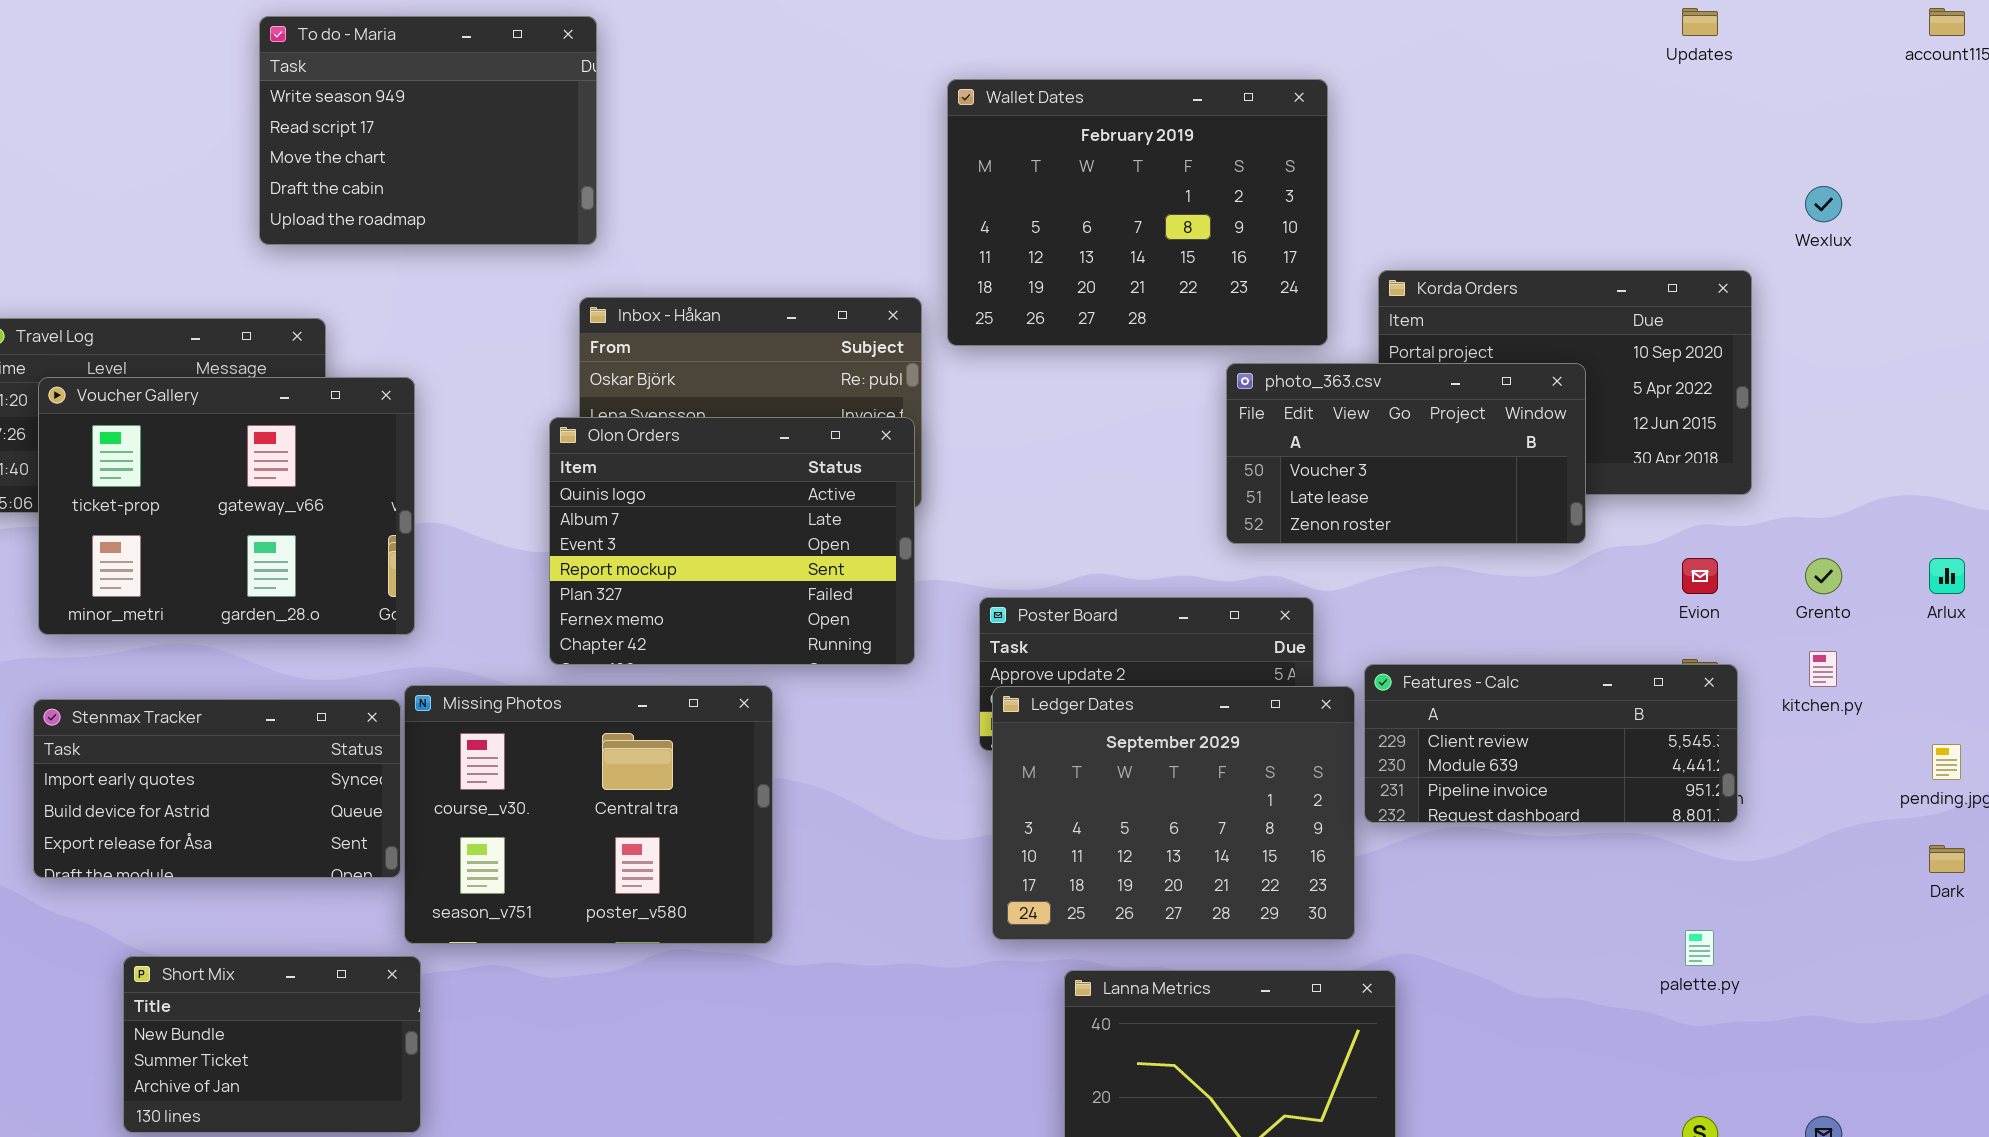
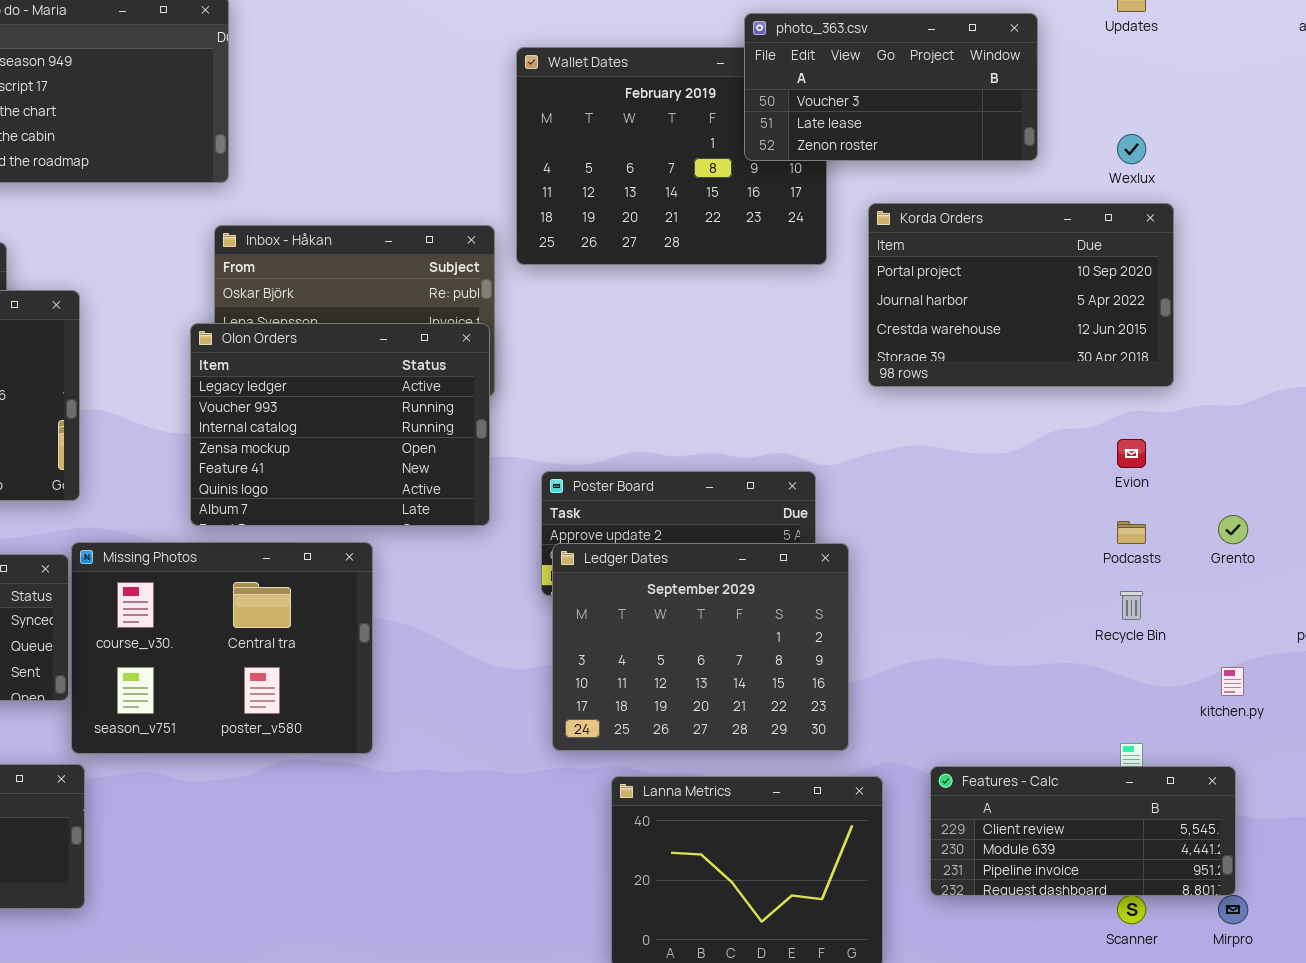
Wexlux: [1805,186,1842,222] -> [1117,134,1146,164], moved
photo_363.csv: [1226,363,1586,544] -> [744,13,1038,161], moved
Olon Orders: [549,417,915,665] -> [190,323,490,526], scrolled up 5 rows
Grento: [1805,558,1842,594] -> [1218,515,1248,544], moved
kitchen.py: [1809,651,1837,687] -> [1221,667,1244,696], moved
Features - Calc: [1364,664,1738,823] -> [930,766,1236,896], moved

